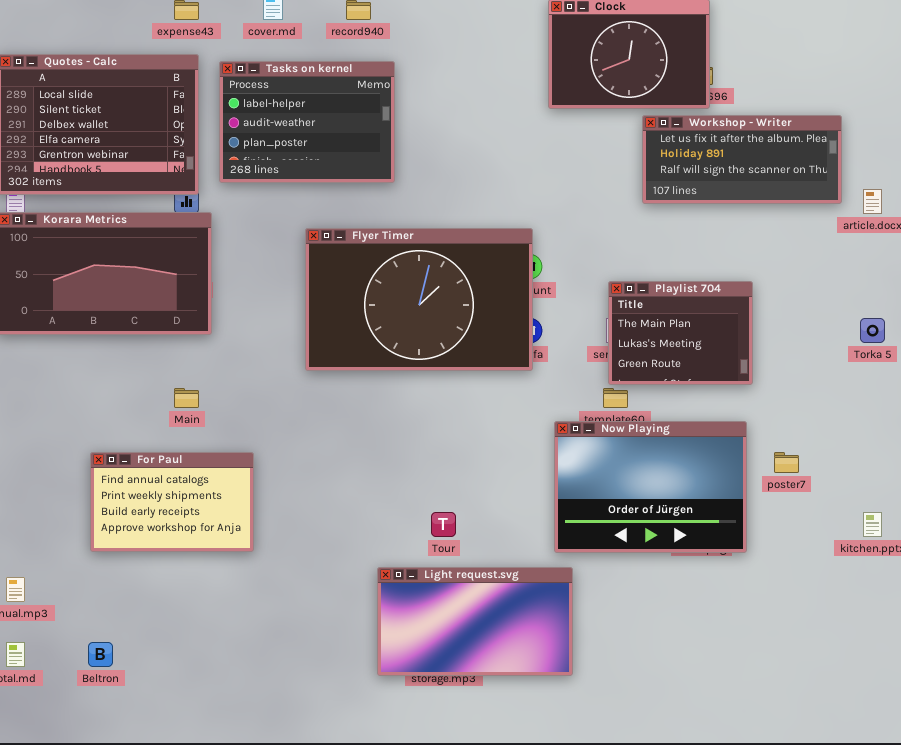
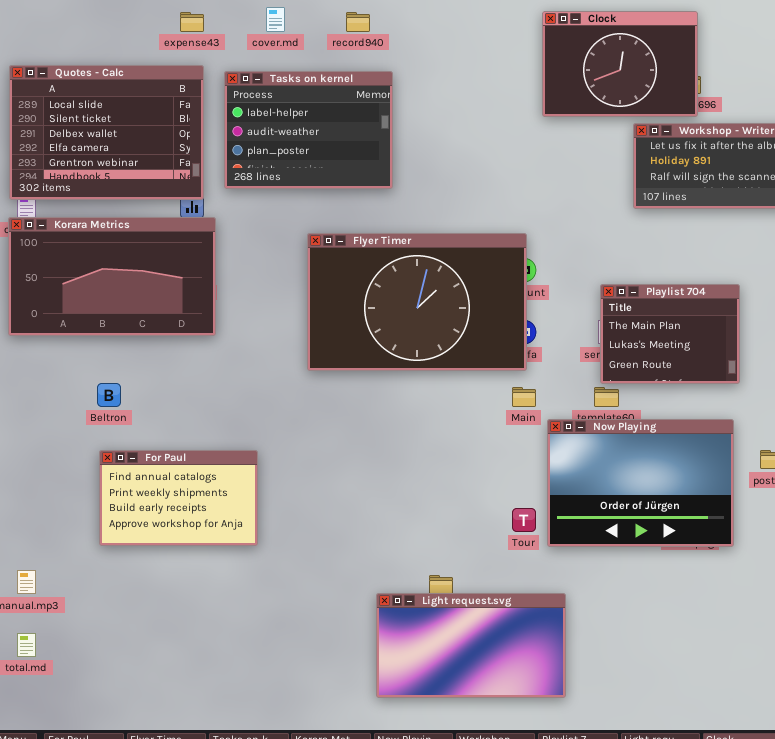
Main: [174,388,199,408] -> [512,387,536,407], moved
Tour: [431,512,456,537] -> [512,508,536,532], moved
Light request.svg: [377,567,573,676] -> [376,593,566,698], moved
Beltron: [88,642,113,667] -> [97,383,121,407], moved

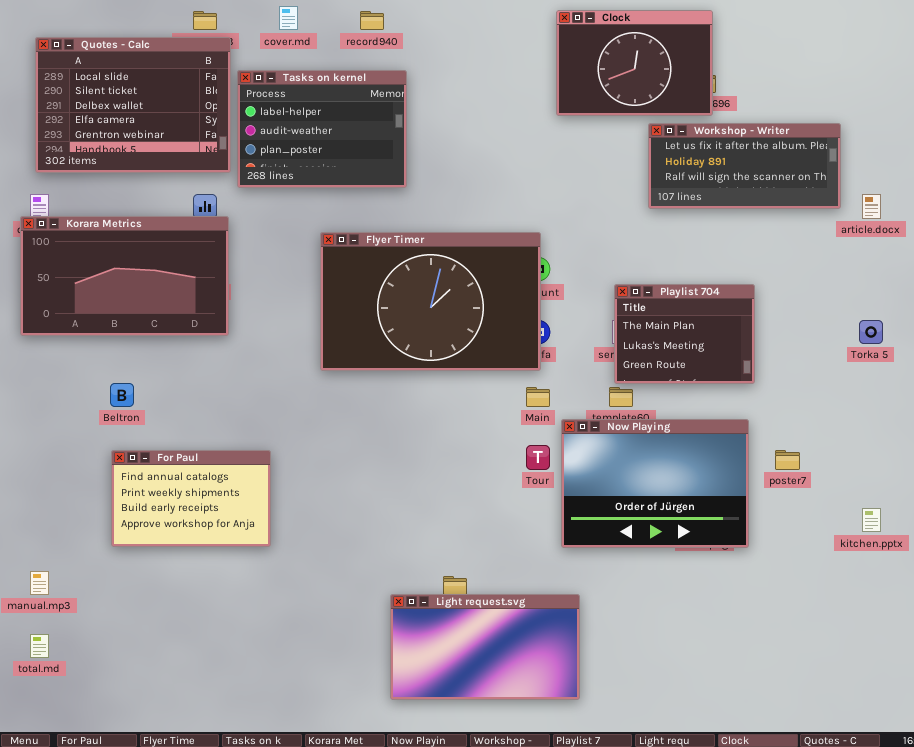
Quotes - Calc: [9,65,204,200] -> [35,37,231,173], moved
Tour: [512,508,536,532] -> [526,445,550,470], moved

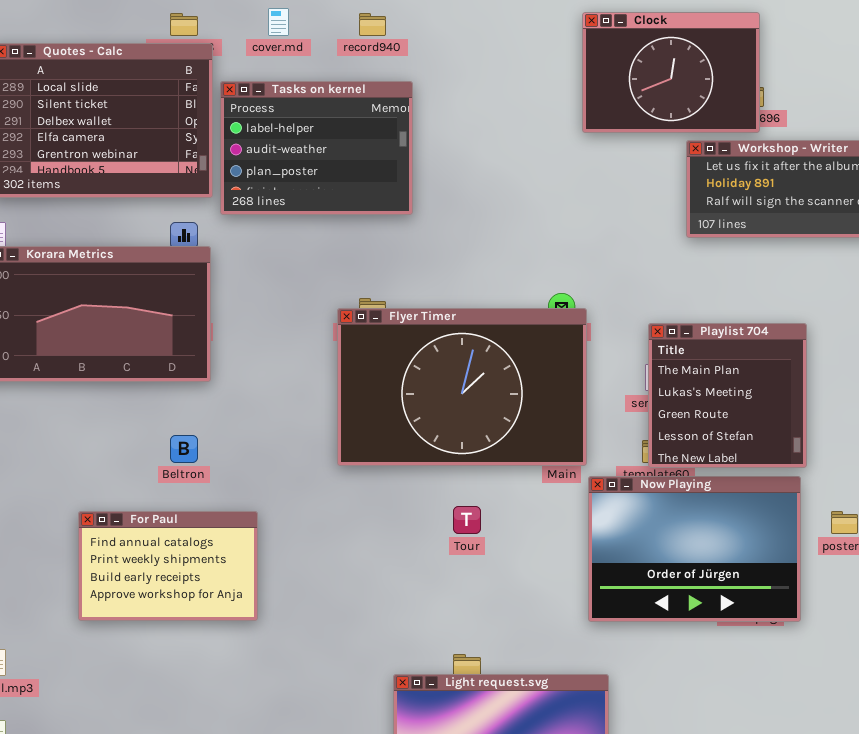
Flyer Timer: [320,232,541,371] -> [337,308,587,466], moved
Playlist 704: [614,284,755,384] -> [648,323,807,468], resized
Beltron: [110,383,134,407] -> [170,435,198,463], moved
Tour: [526,445,550,470] -> [453,506,481,534], moved

